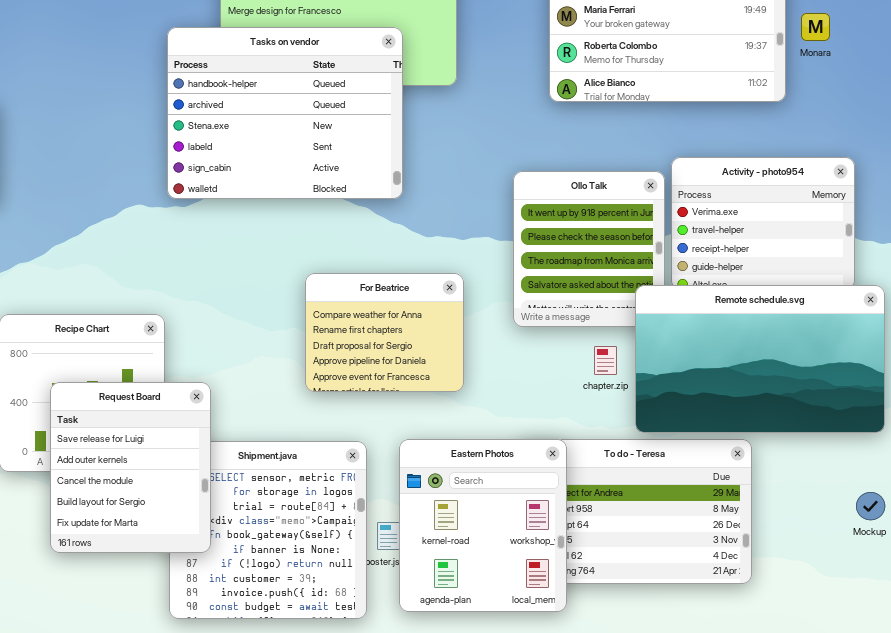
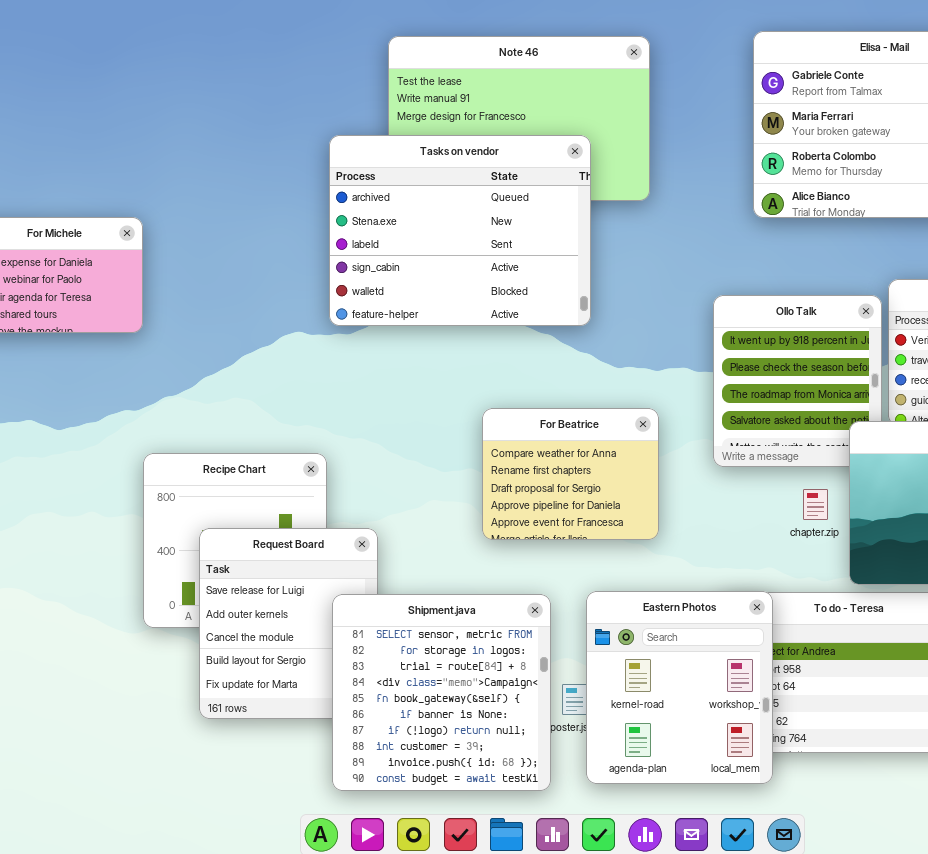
Tasks on vendor: [167,27,403,199] -> [329,135,591,326], scrolled down 1 row
Shipment.java: [169,441,367,619] -> [332,594,551,791], raised

